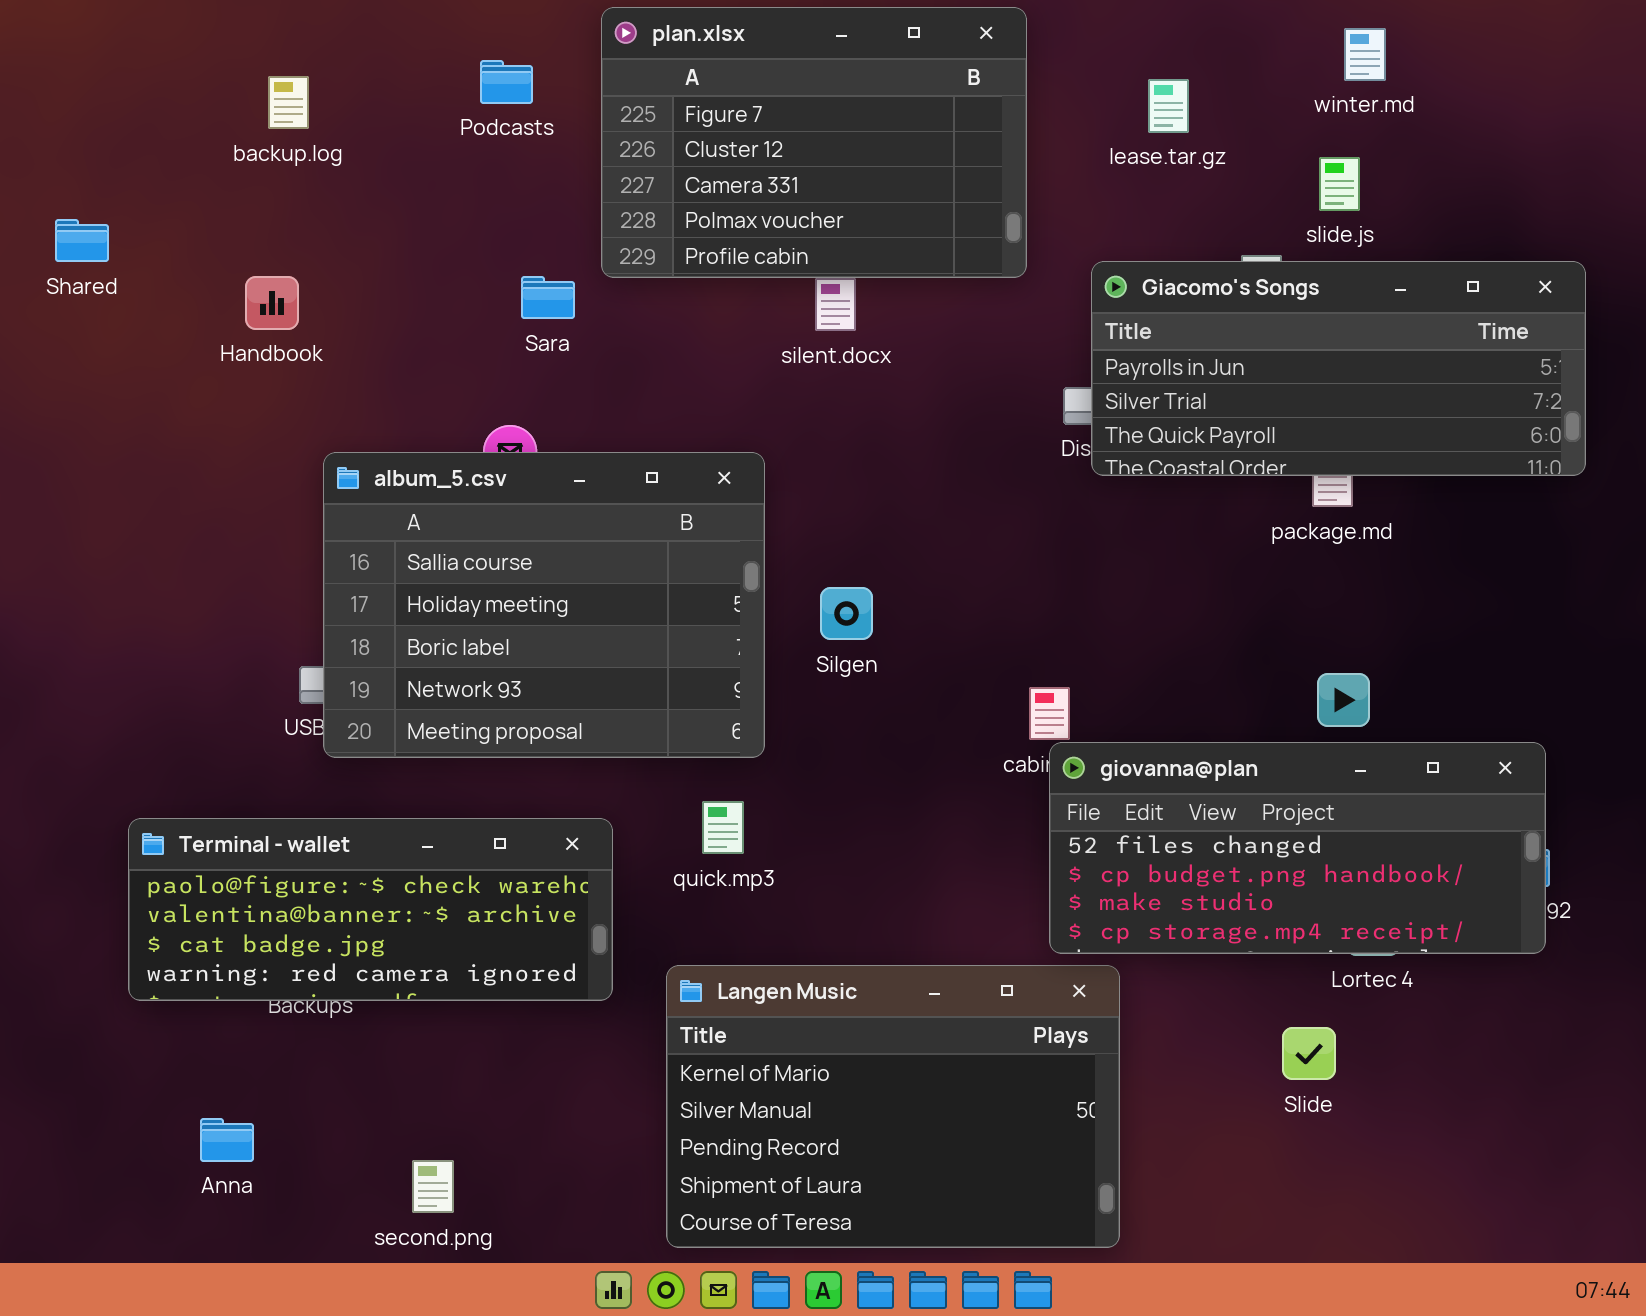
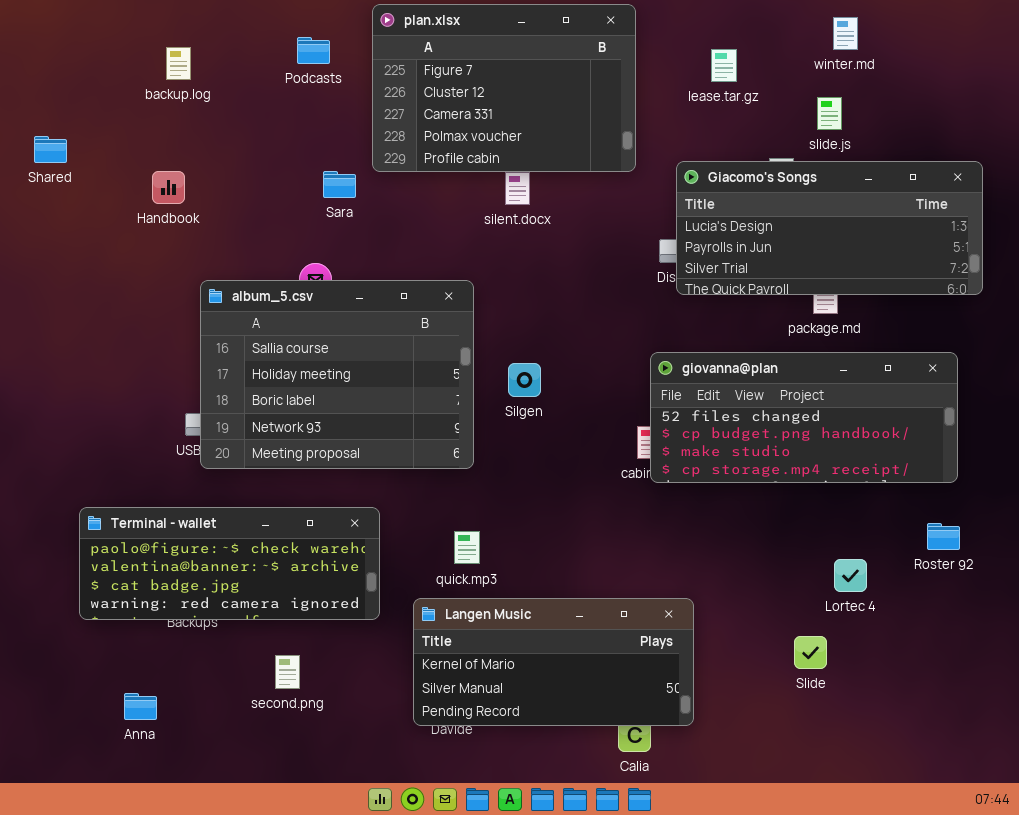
Giacomo's Songs: [1091,261,1586,476] -> [676,161,983,295], scrolled up 1 row
giovanna@plan: [1049,742,1546,954] -> [650,352,958,483], moved
quick.mp3: [702,801,744,854] -> [454,531,480,564], moved
Langen Music: [666,965,1120,1248] -> [413,598,694,726], resized
second.png: [412,1160,454,1213] -> [275,655,300,689], moved

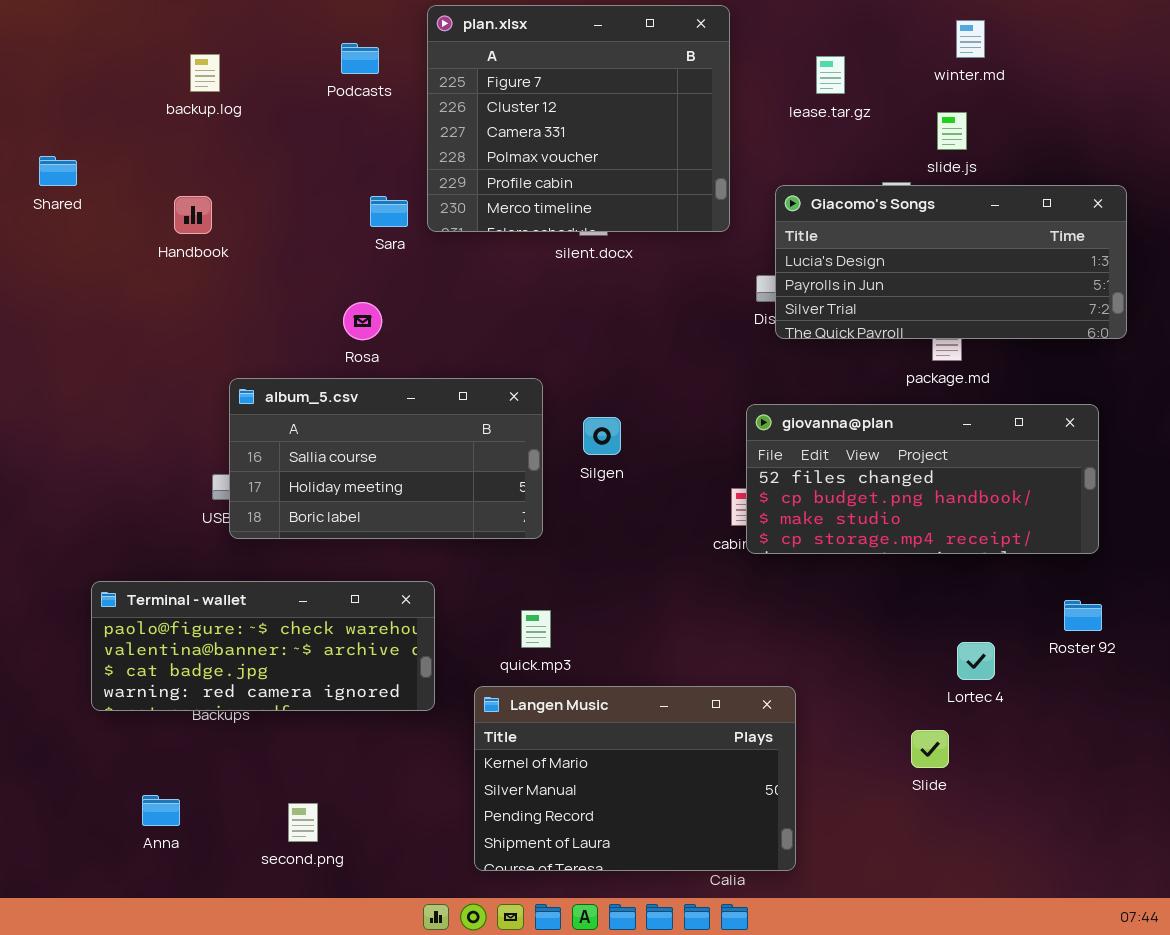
plan.xlsx: [372,4,636,172] -> [427,5,730,232], resized
album_5.csv: [200,280,474,469] -> [229,378,543,539], resized
Langen Music: [413,598,694,726] -> [474,686,796,871], resized
second.png: [275,655,300,689] -> [288,803,318,842], moved

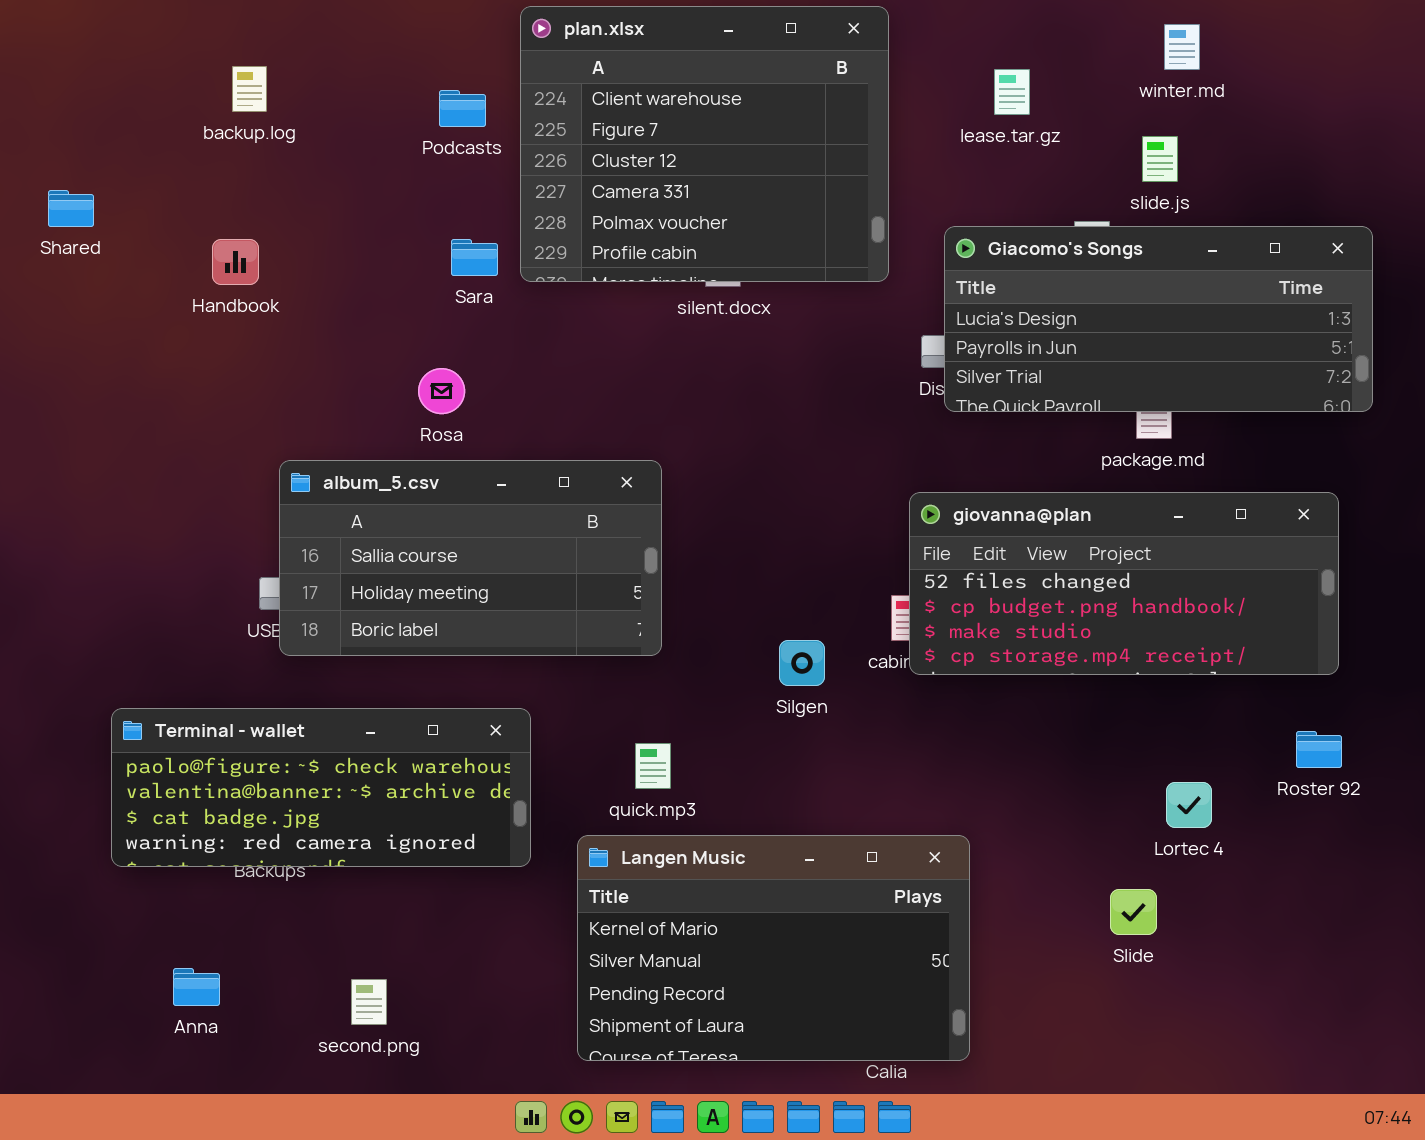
plan.xlsx: [427,5,730,232] -> [520,6,889,282], scrolled up 1 row
Podcasts: [341,43,379,74] -> [439,90,486,127], moved
Silgen: [583,417,621,455] -> [779,640,825,686], moved

